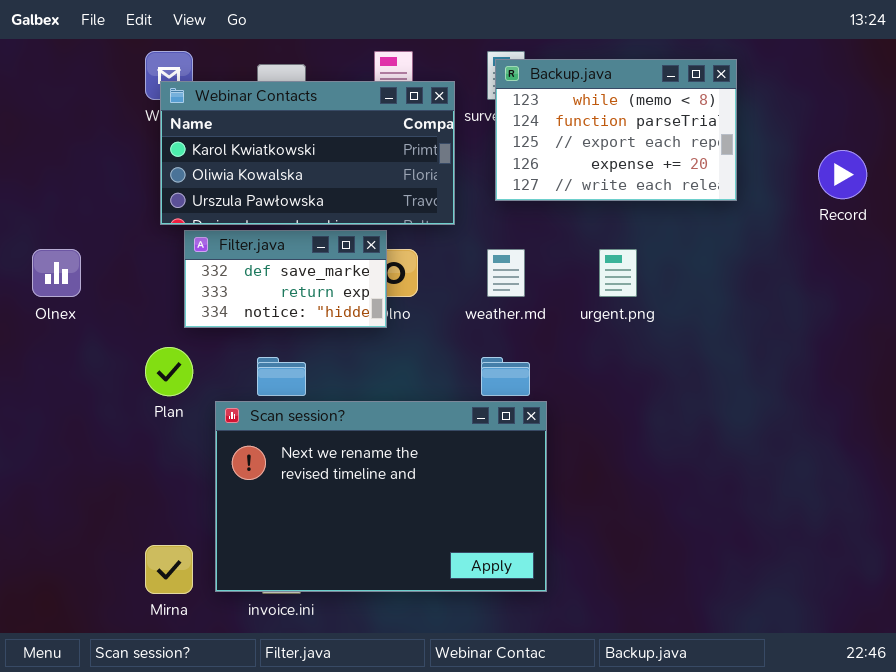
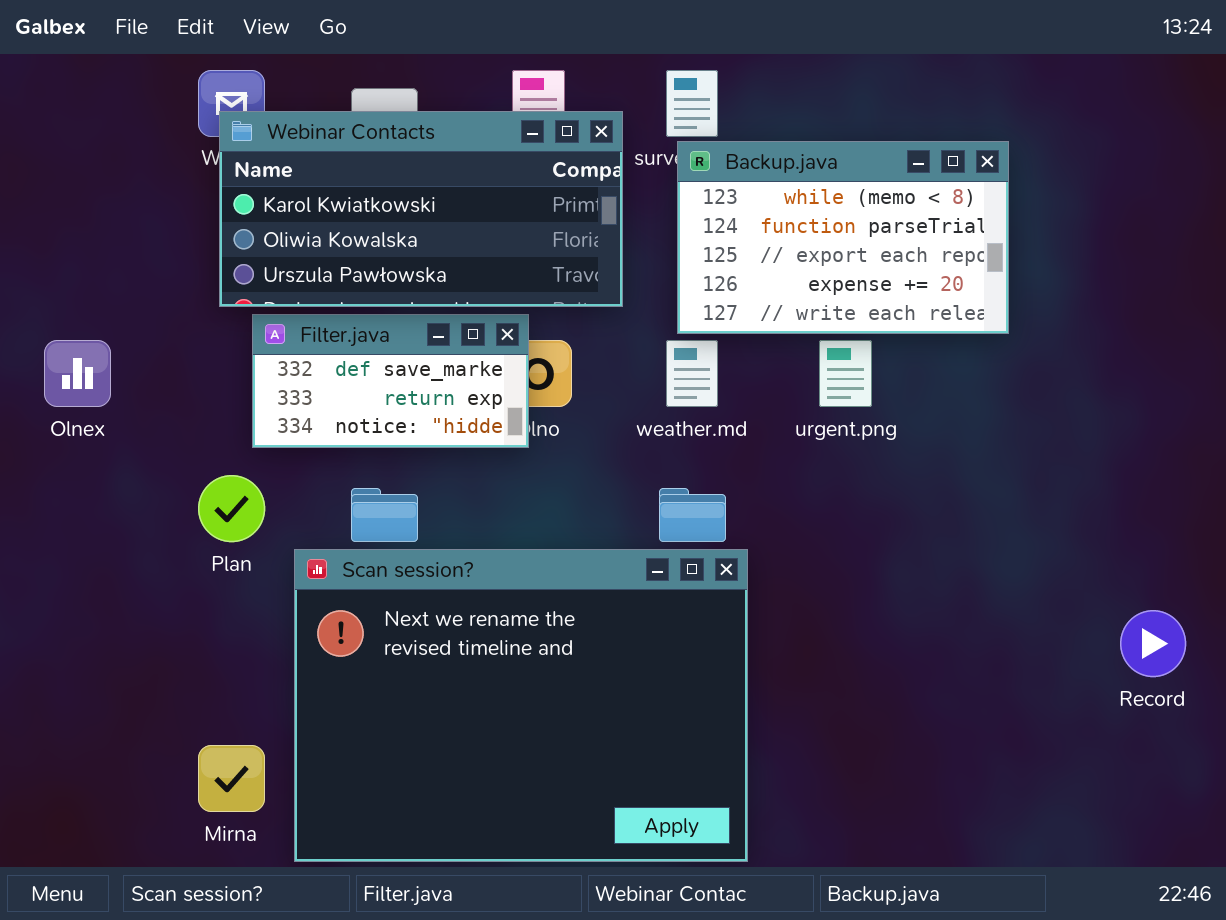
Backup.java: [495,59,737,201] -> [677,141,1009,334], moved
Record: [818,150,867,199] -> [1120,610,1186,677], moved
Scan session?: [215,401,547,592] -> [294,549,748,862], resized

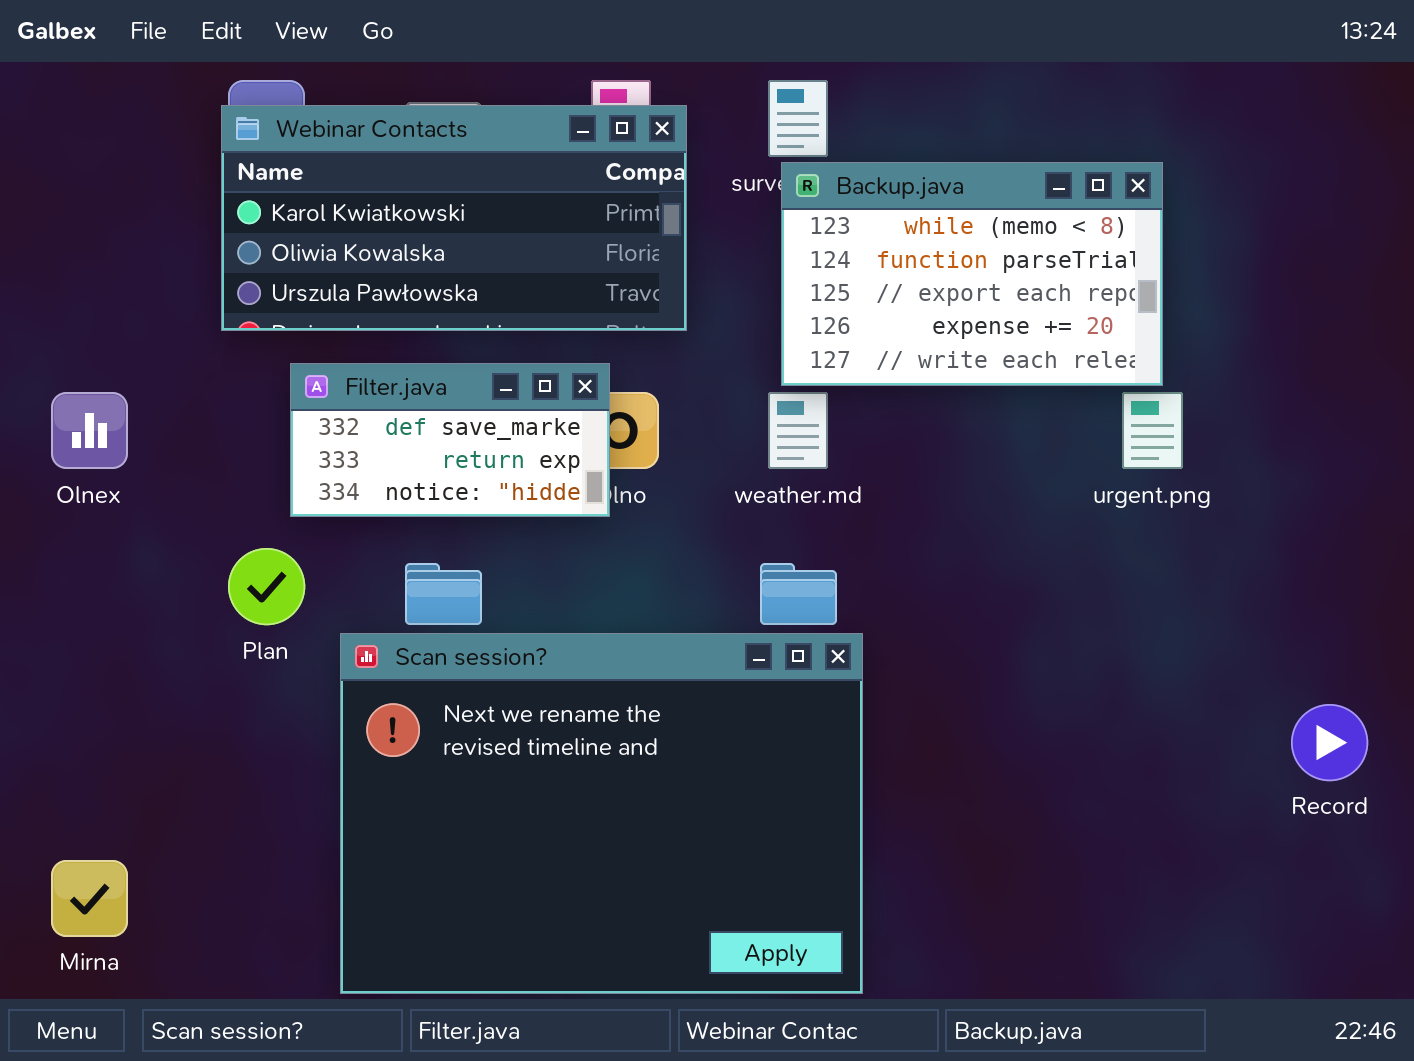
Webinar Contacts: [219,111,623,307] -> [221,105,687,331], moved
urgent.png: [819,340,872,407] -> [1122,392,1183,469], moved
Mirna: [198,745,265,812] -> [51,860,128,937], moved

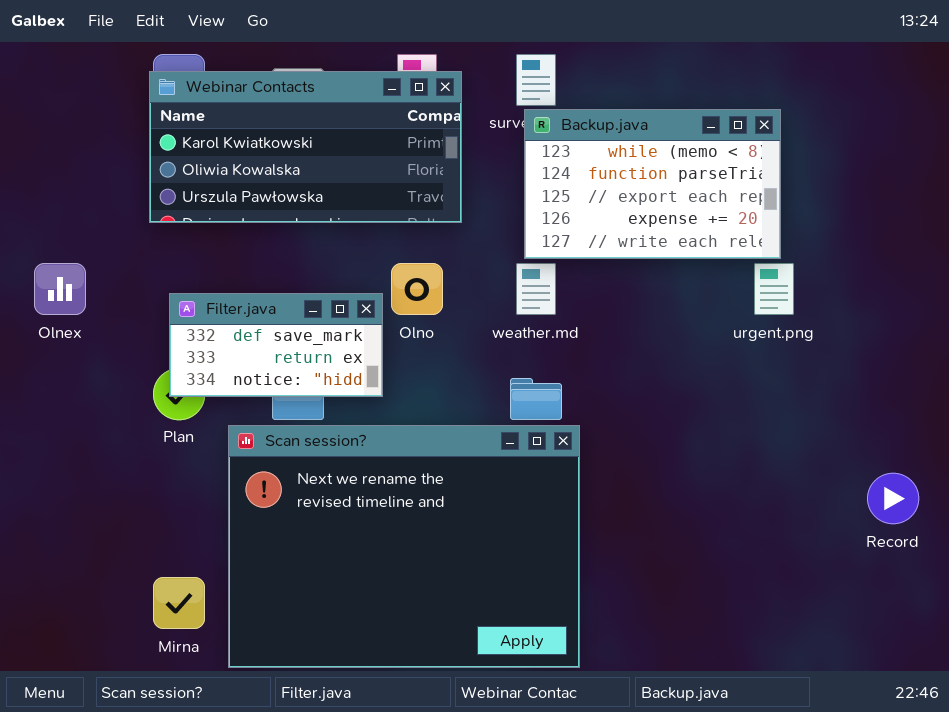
Filter.java: [290,363,610,517] -> [169,293,383,397], moved
Mirna: [51,860,128,937] -> [153,577,205,629], moved

